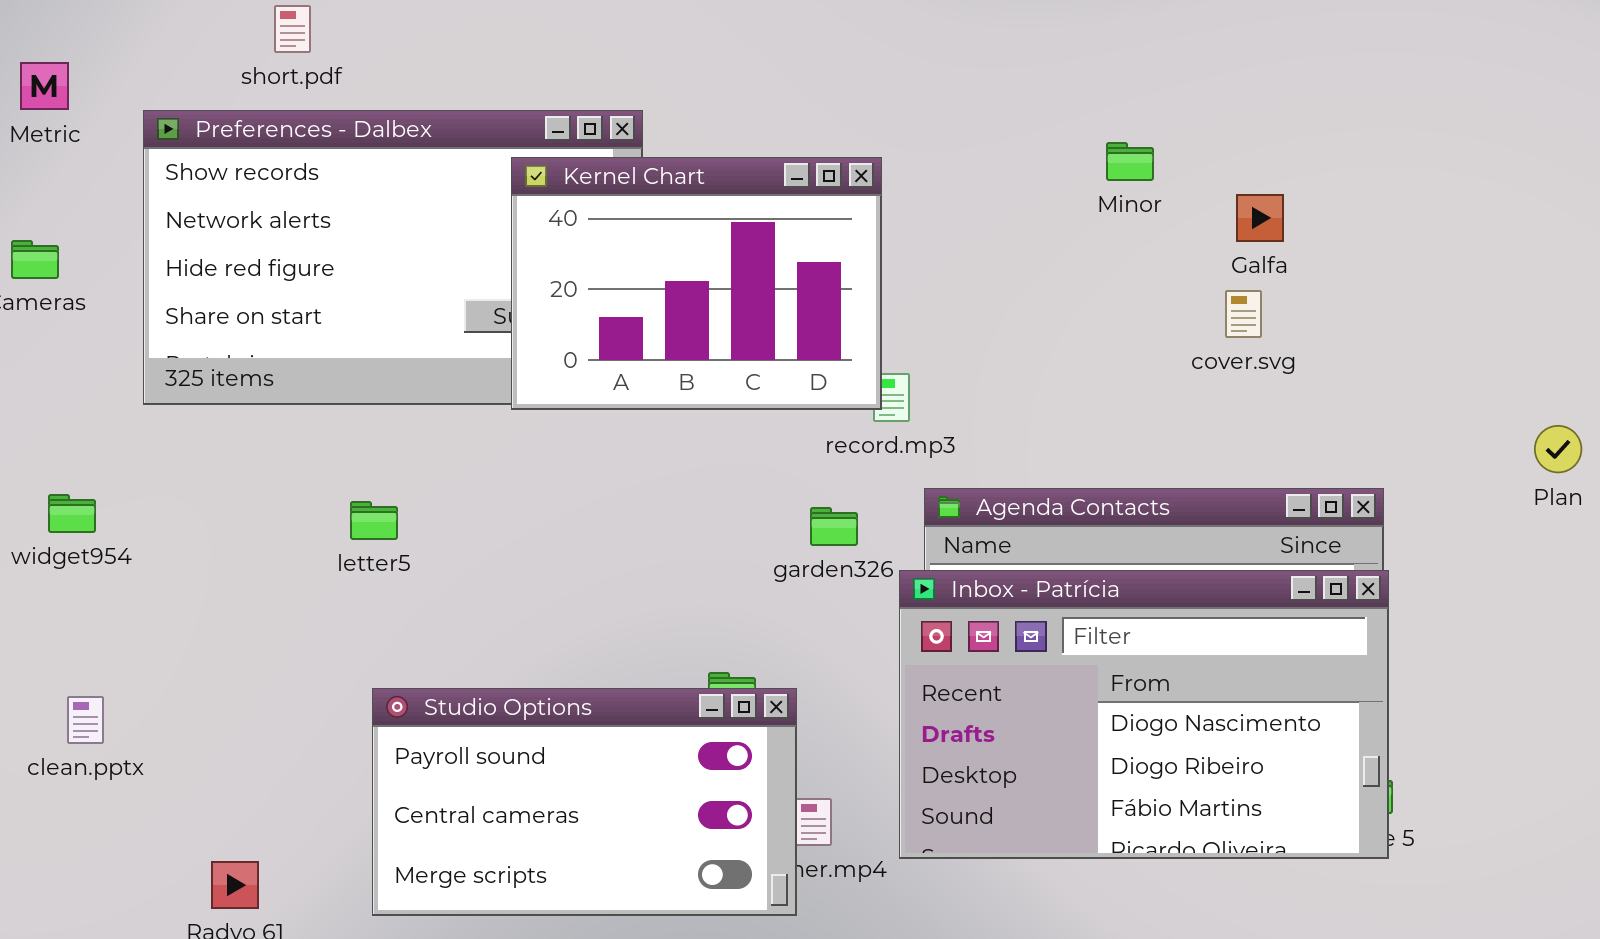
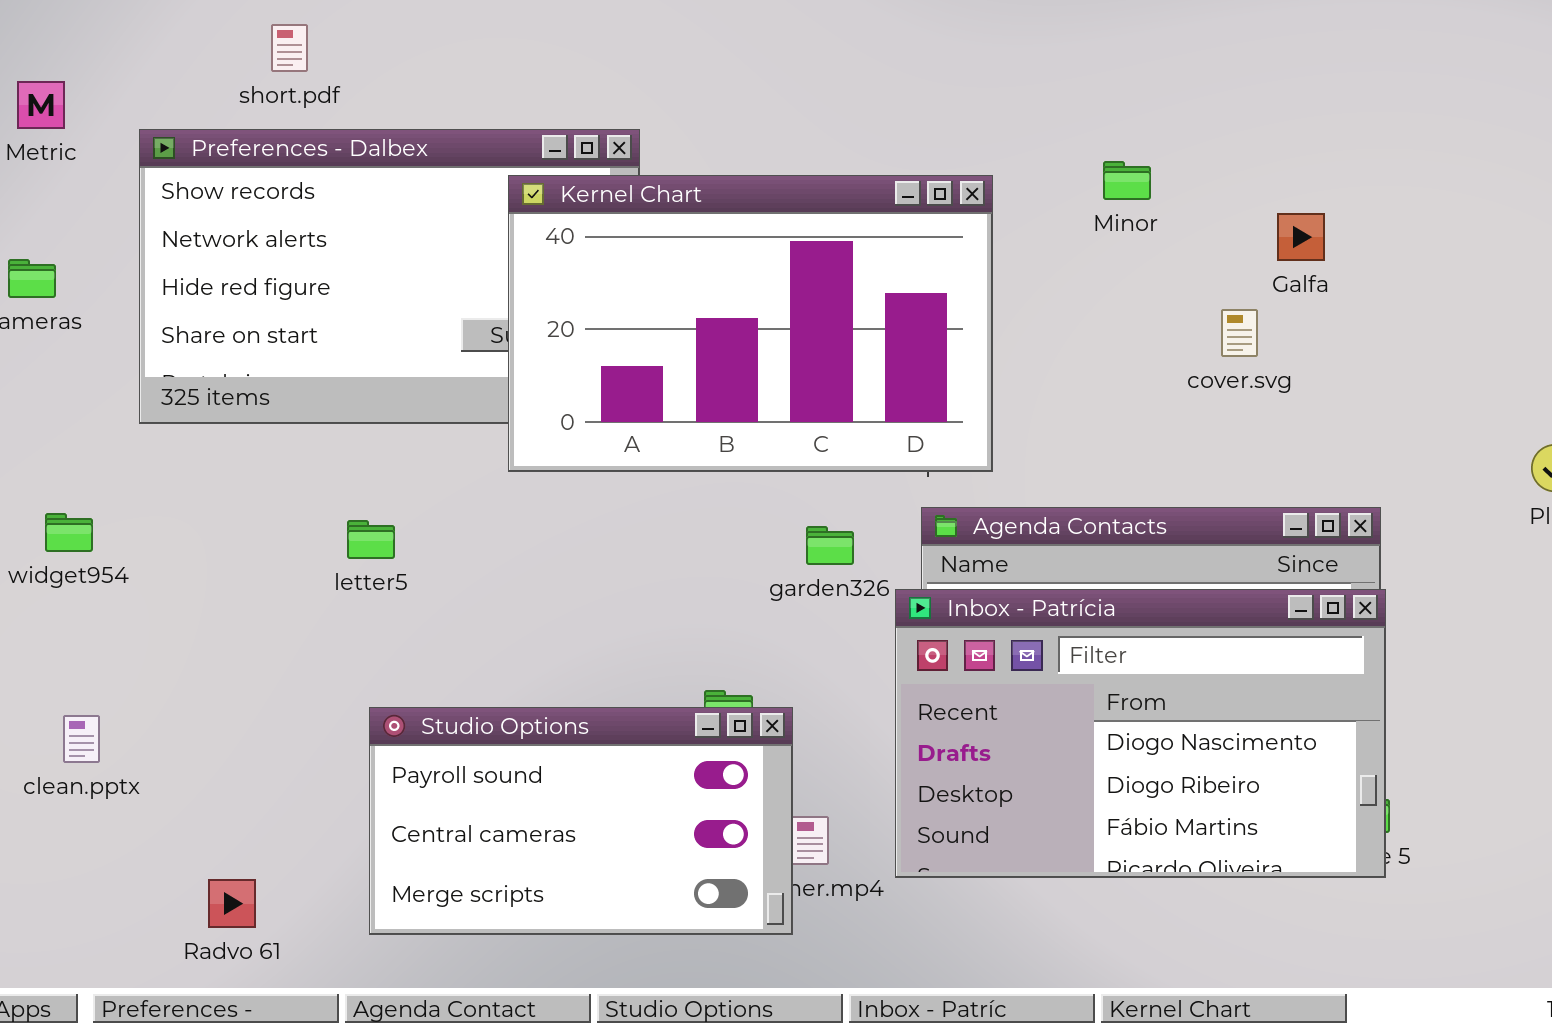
Kernel Chart: [511,157,882,410] -> [508,175,993,472], resized
Galfa: [1236,194,1284,242] -> [1277,213,1325,261], moved

